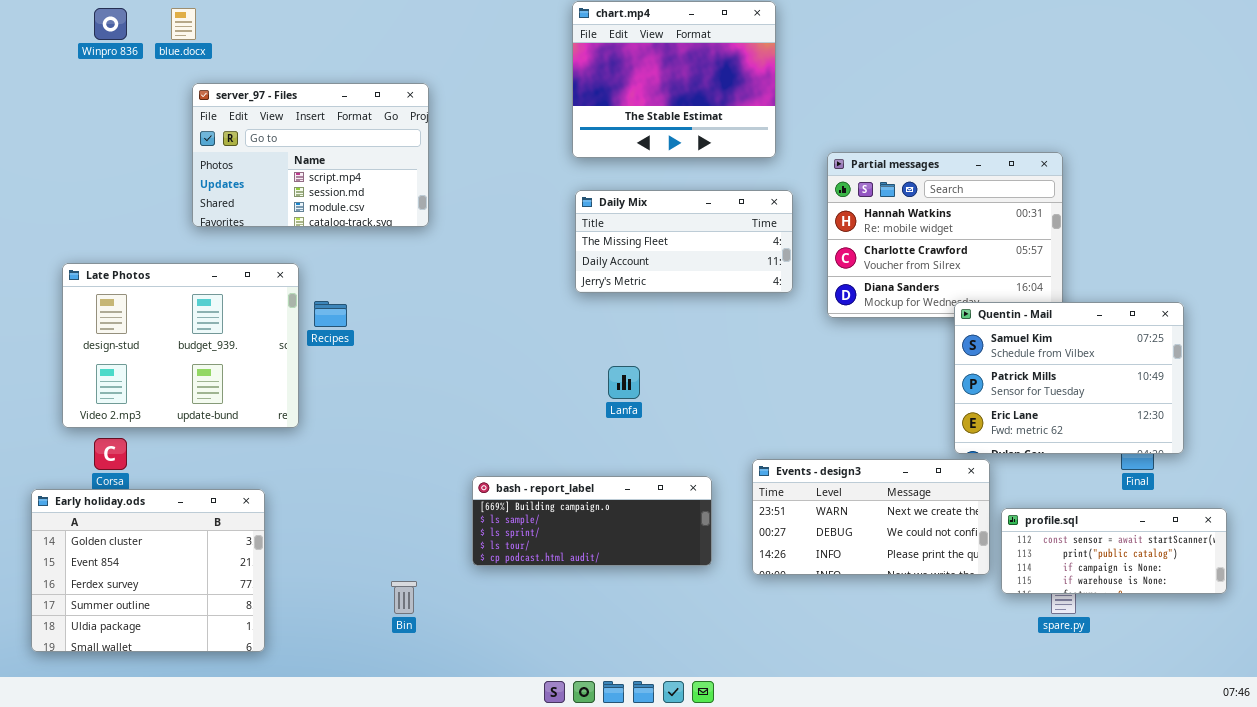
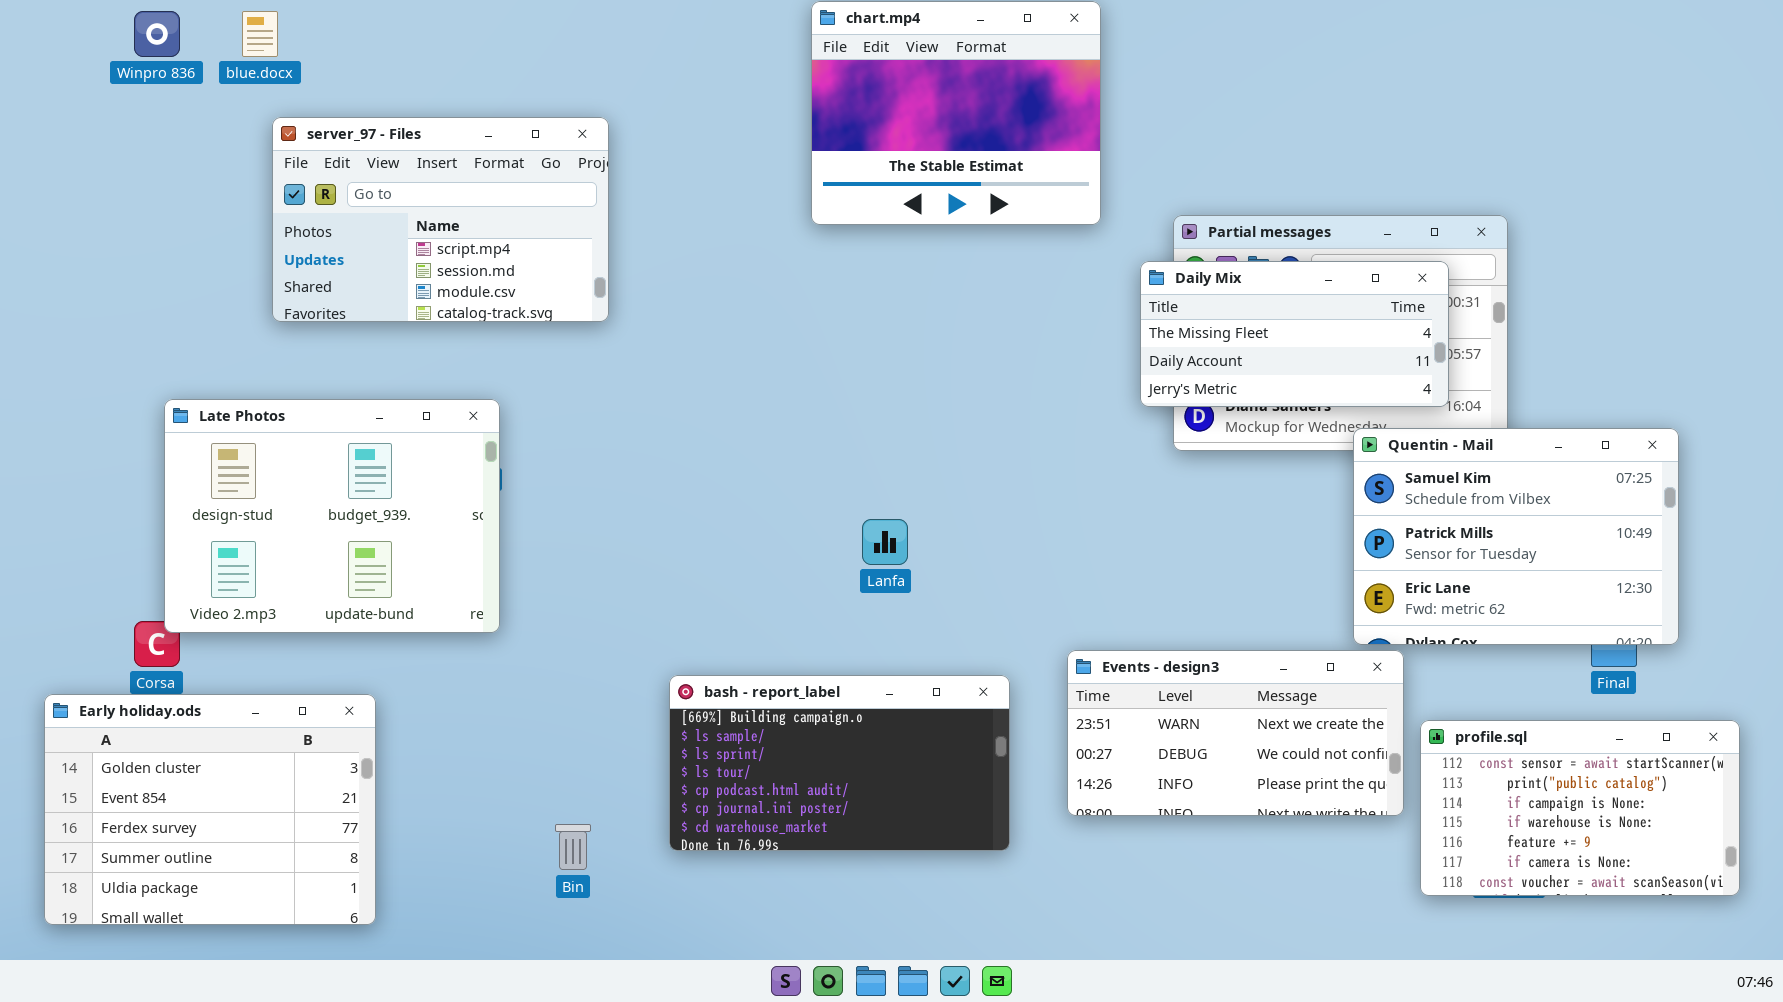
Daily Mix: [575,190,793,293] -> [1140,261,1449,407], moved
Late Photos: [62,263,299,428] -> [164,399,500,633], moved
bash - report_label: [472,476,712,566] -> [669,675,1010,851], resized
profile.sql: [1001,508,1227,594] -> [1420,720,1740,896], resized

